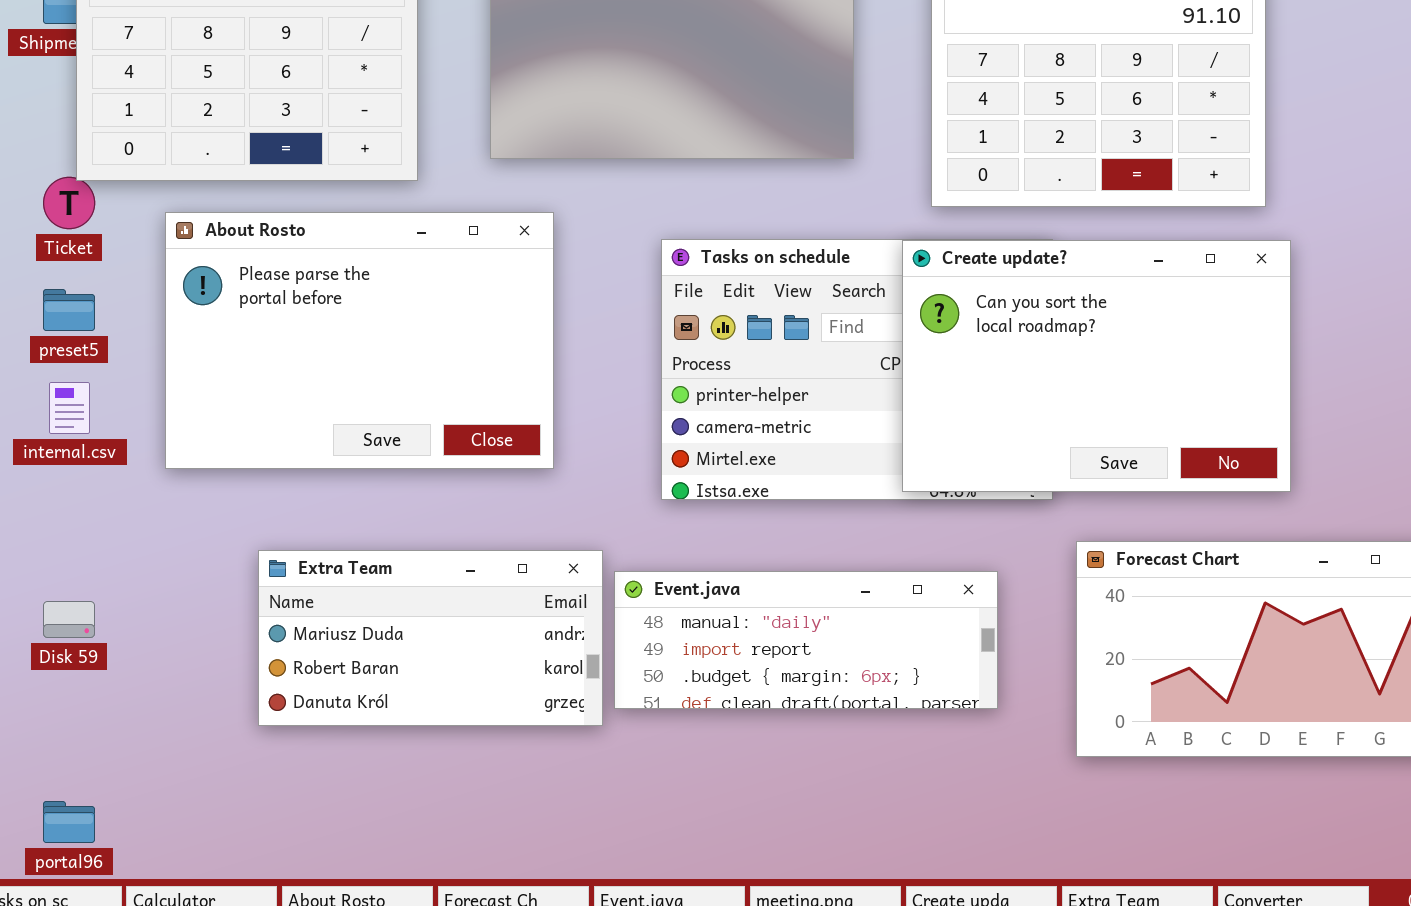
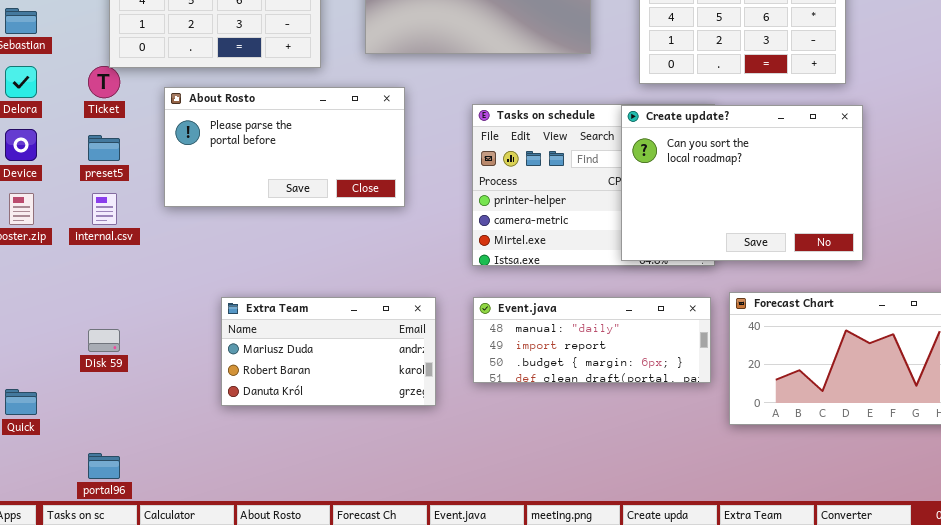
About Rosto: [165,212,554,469] -> [164,87,405,207], resized
Event.java: [614,571,998,709] -> [473,297,711,383], moved

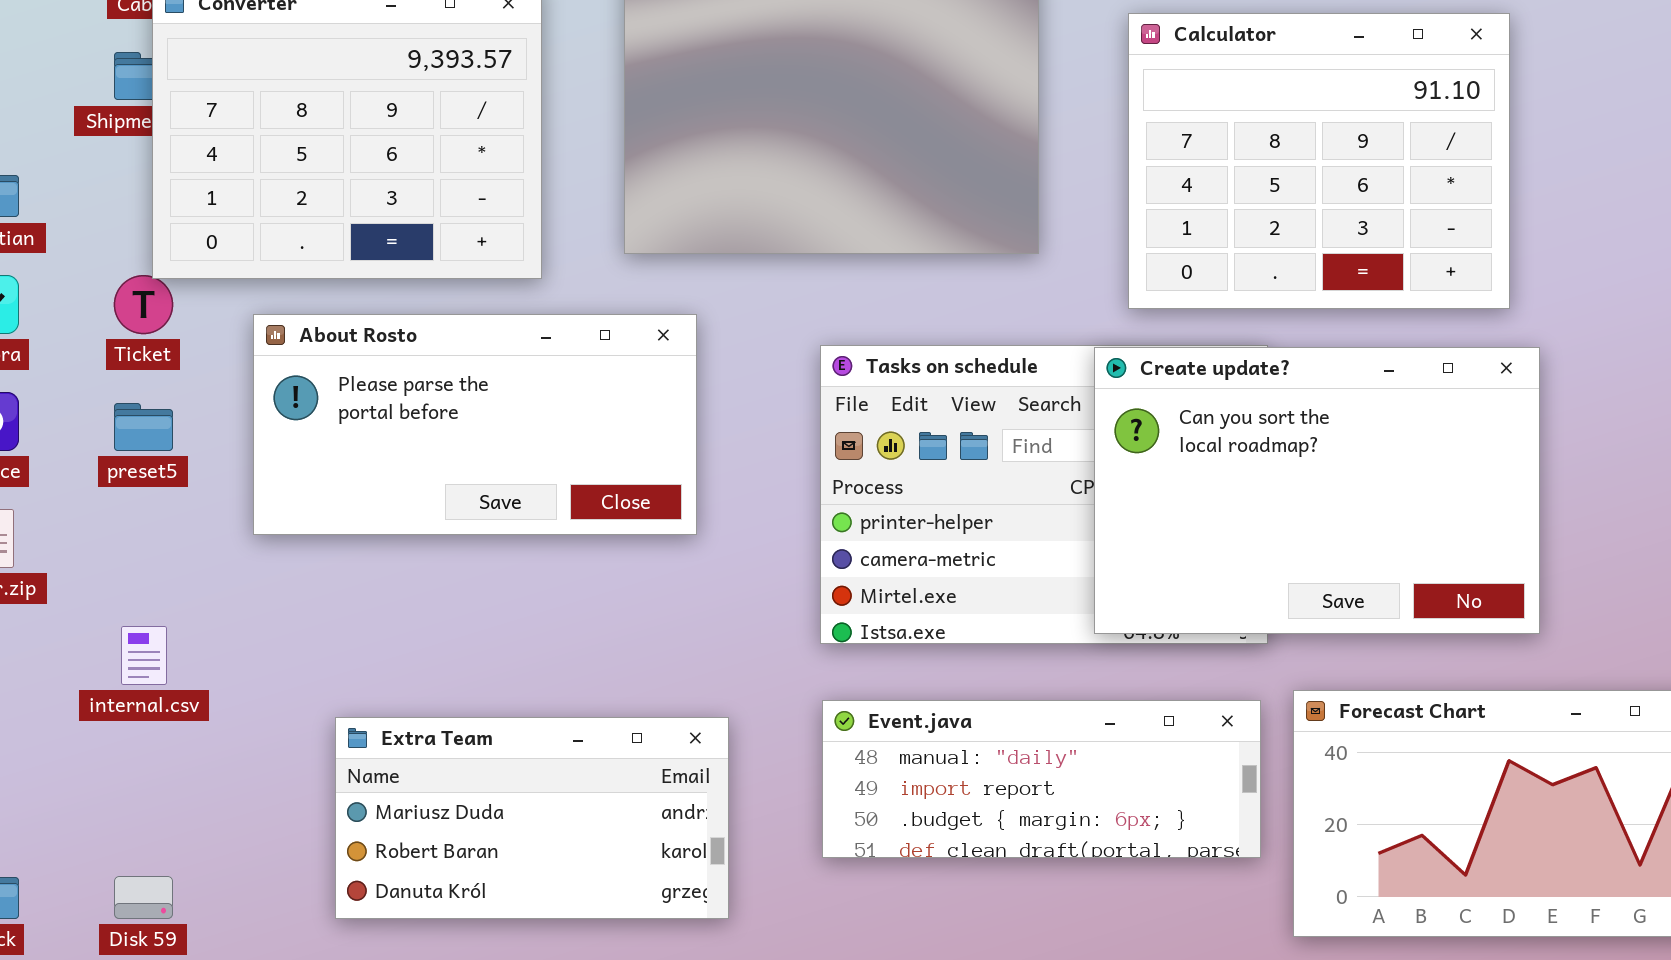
internal.csv: [92,193,117,225] -> [121,626,167,685], moved
Extra Team: [221,297,436,406] -> [335,717,729,919], moved
Disk 59: [88,329,120,352] -> [114,876,173,919], moved

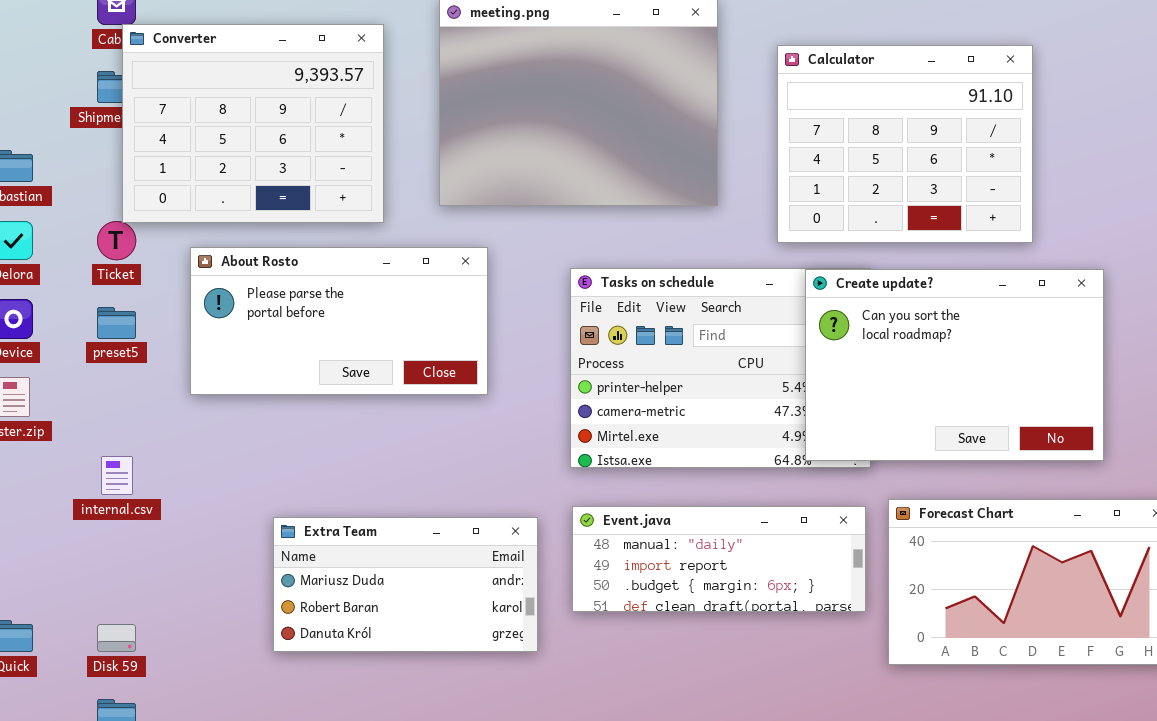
Create update?: [1094,347,1540,634] -> [805,269,1104,461], moved
Extra Team: [335,717,729,919] -> [273,517,538,652], moved

